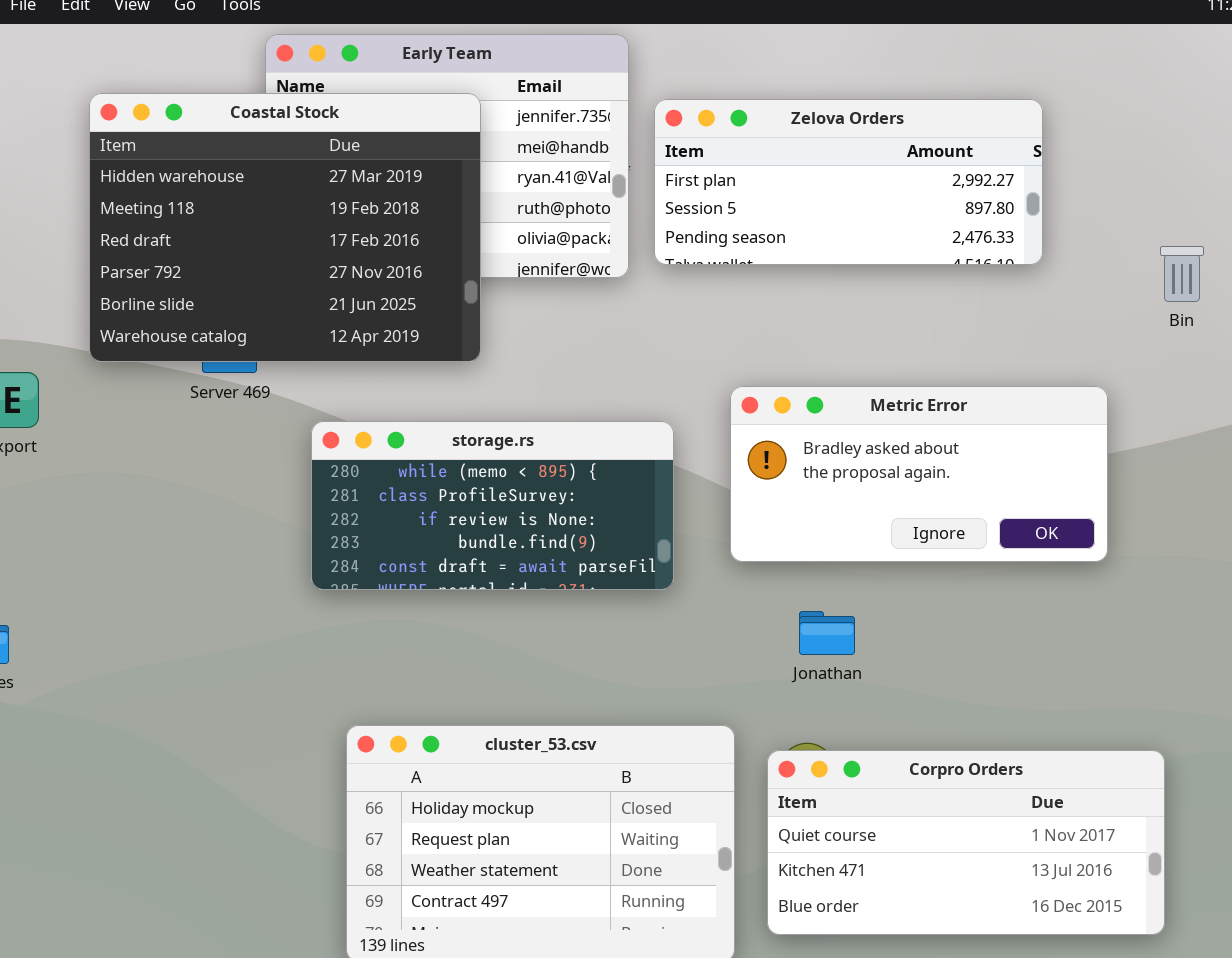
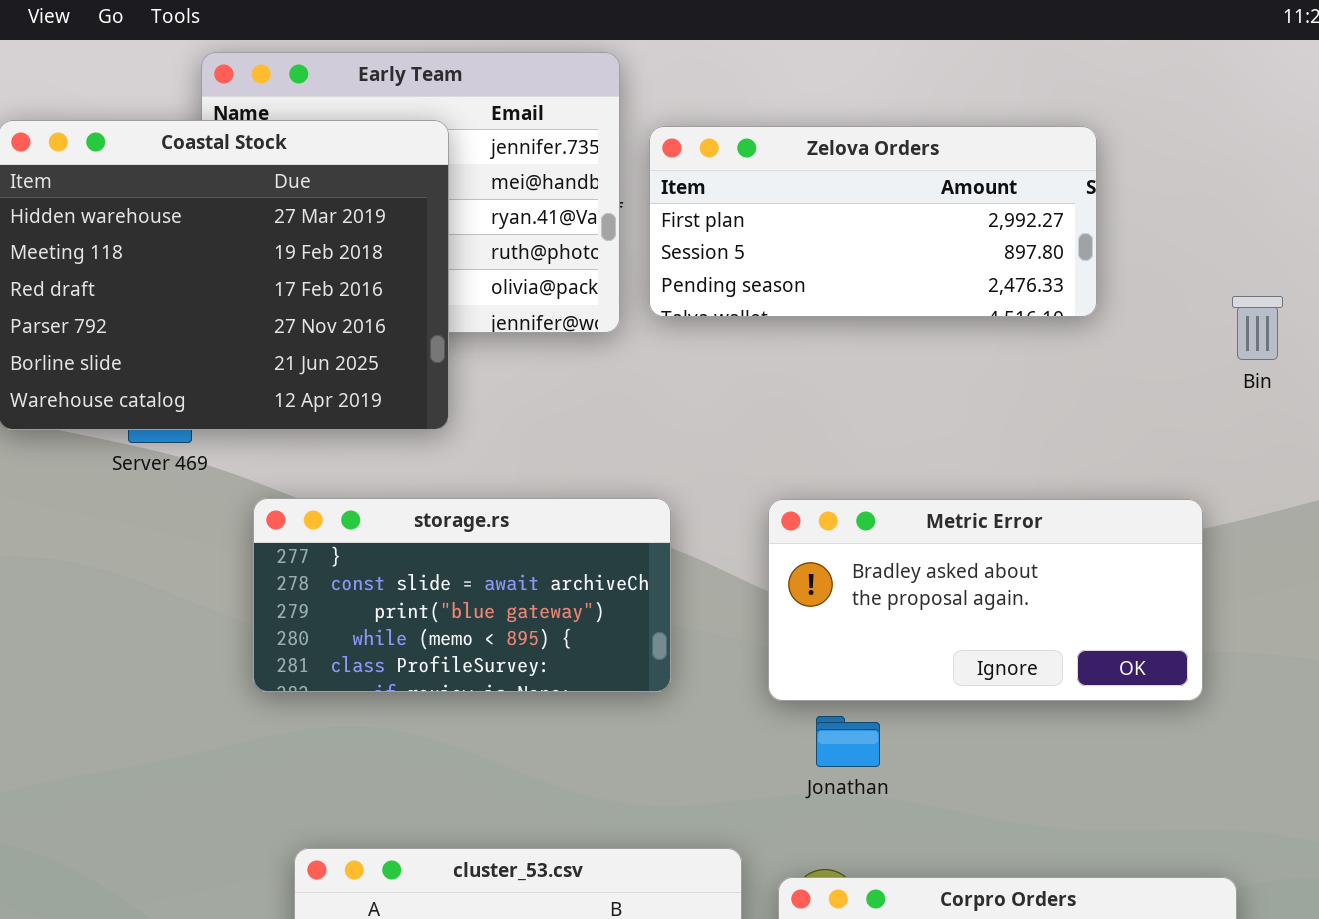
Metric Error: [730,386,1108,562] -> [768,499,1203,701], moved
storage.rs: [311,421,674,590] -> [253,498,671,692], scrolled up 3 rows

